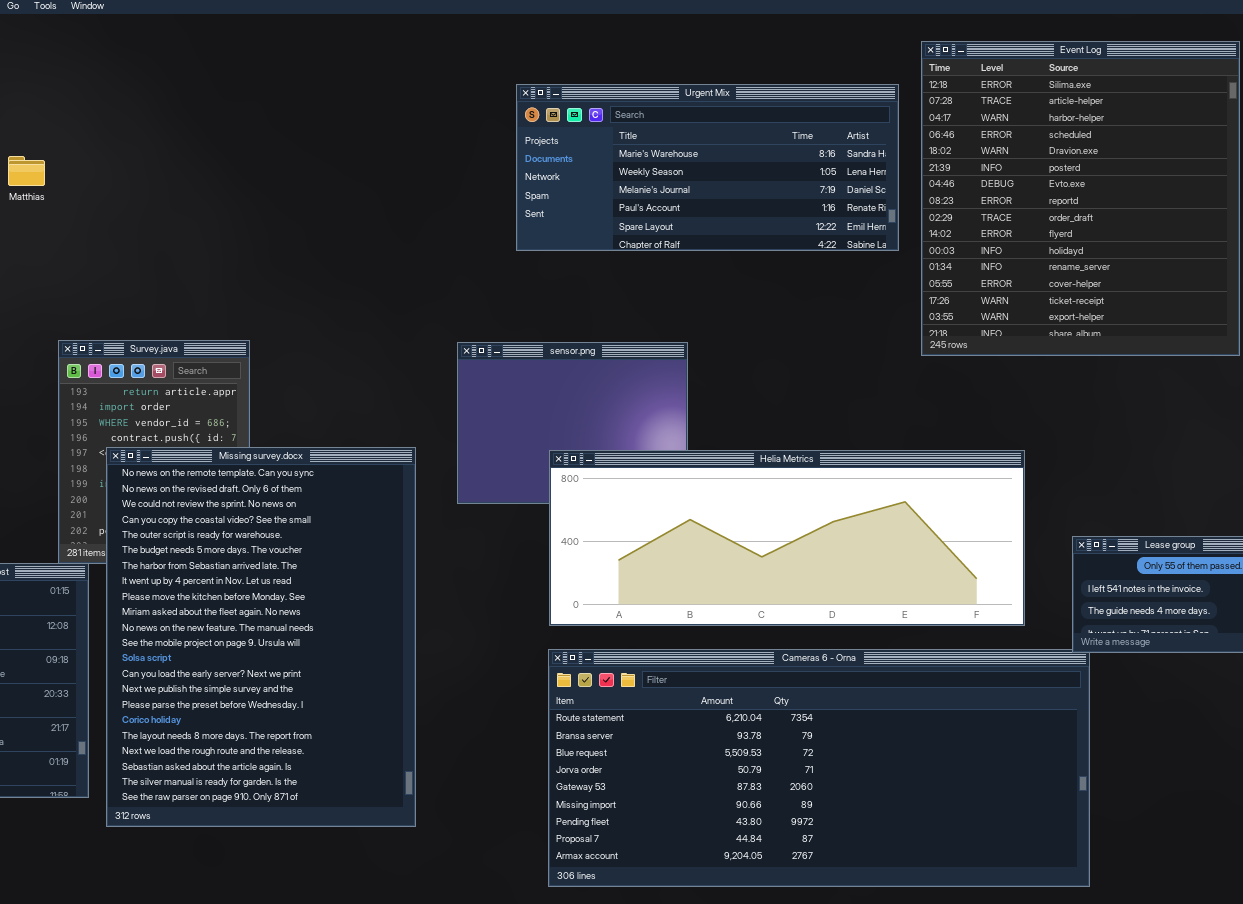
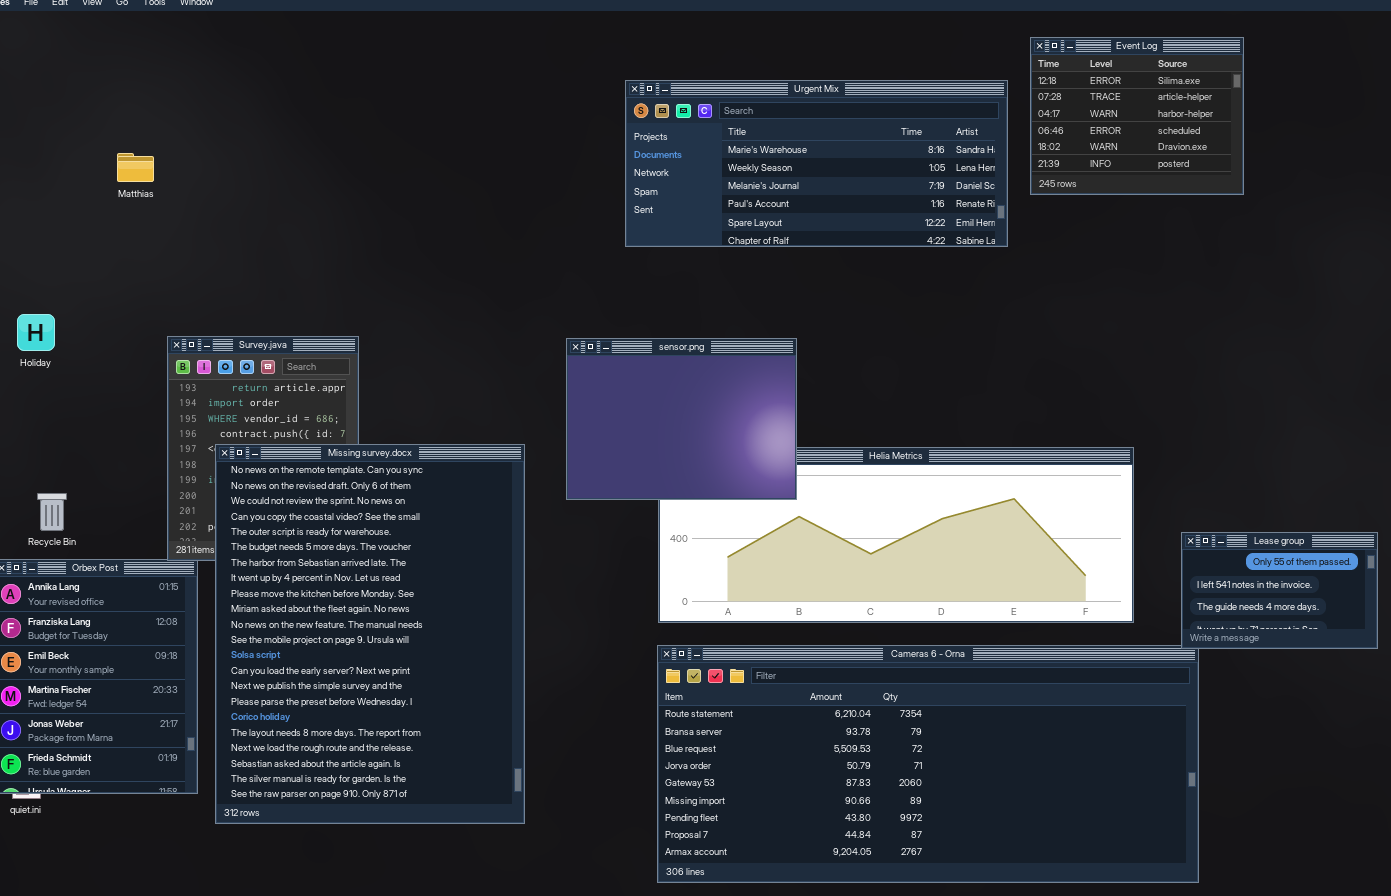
Event Log: [921,41,1240,356] -> [1030,37,1244,195], resized
sensor.png: [457,342,688,504] -> [566,338,797,500], raised

